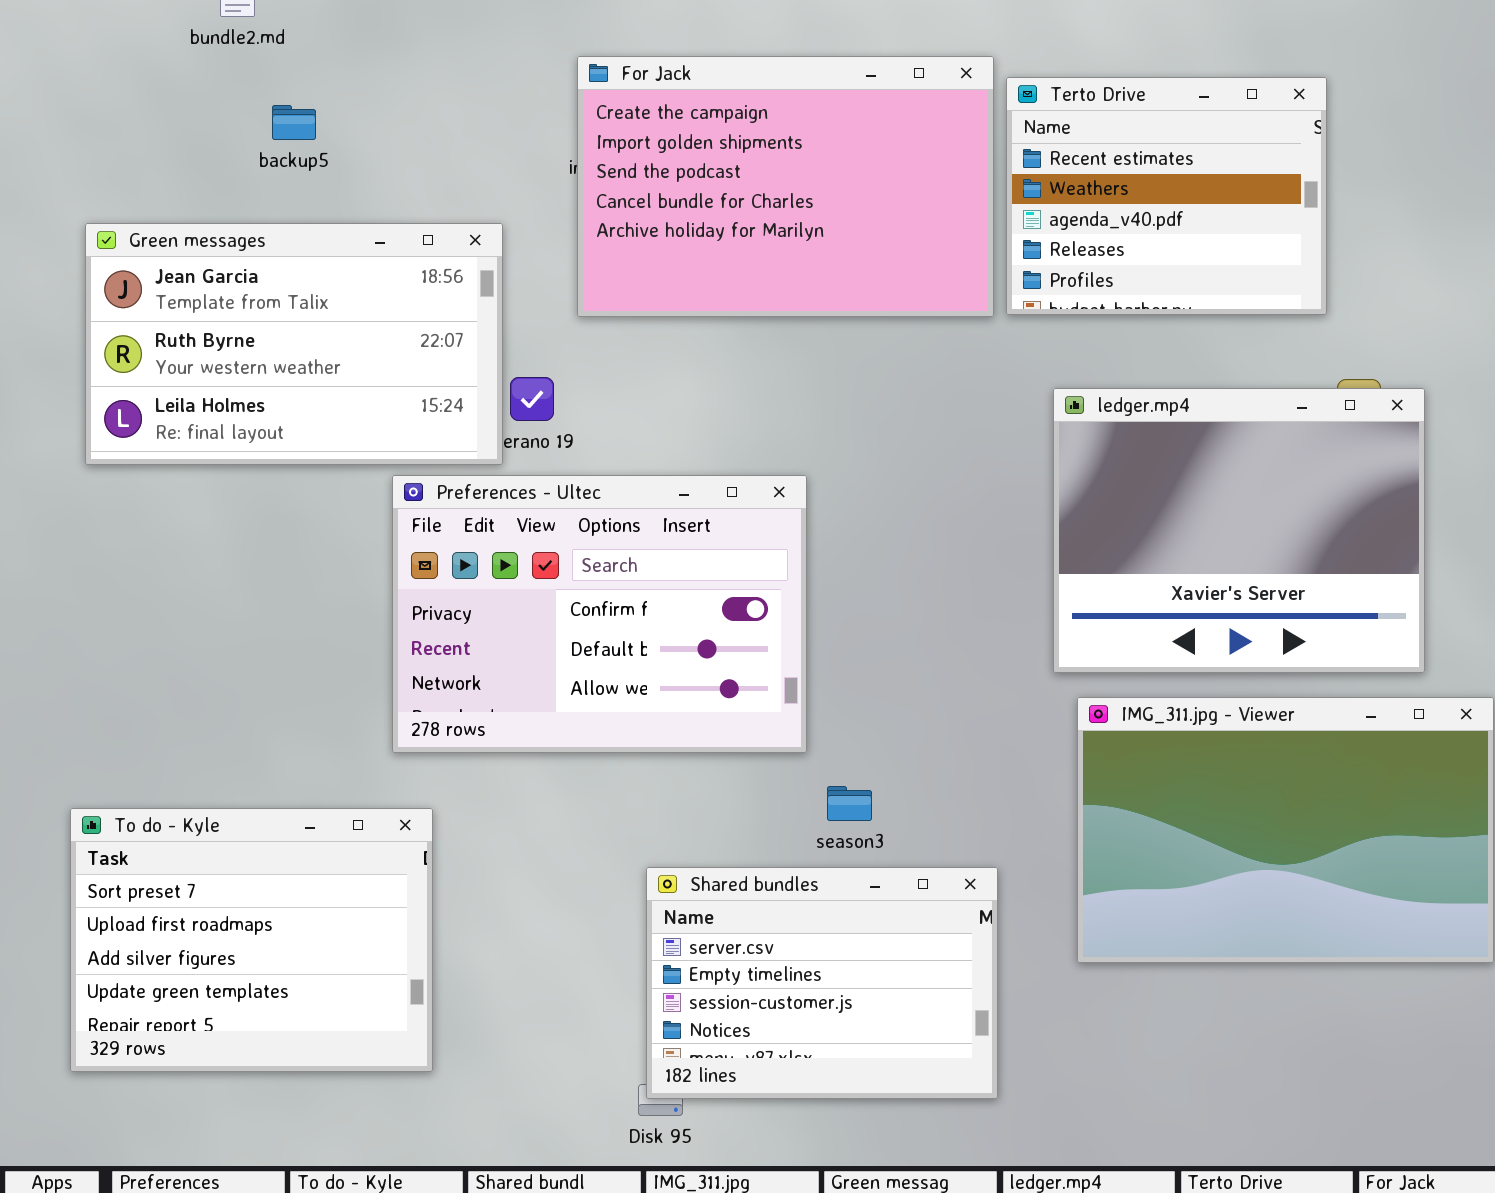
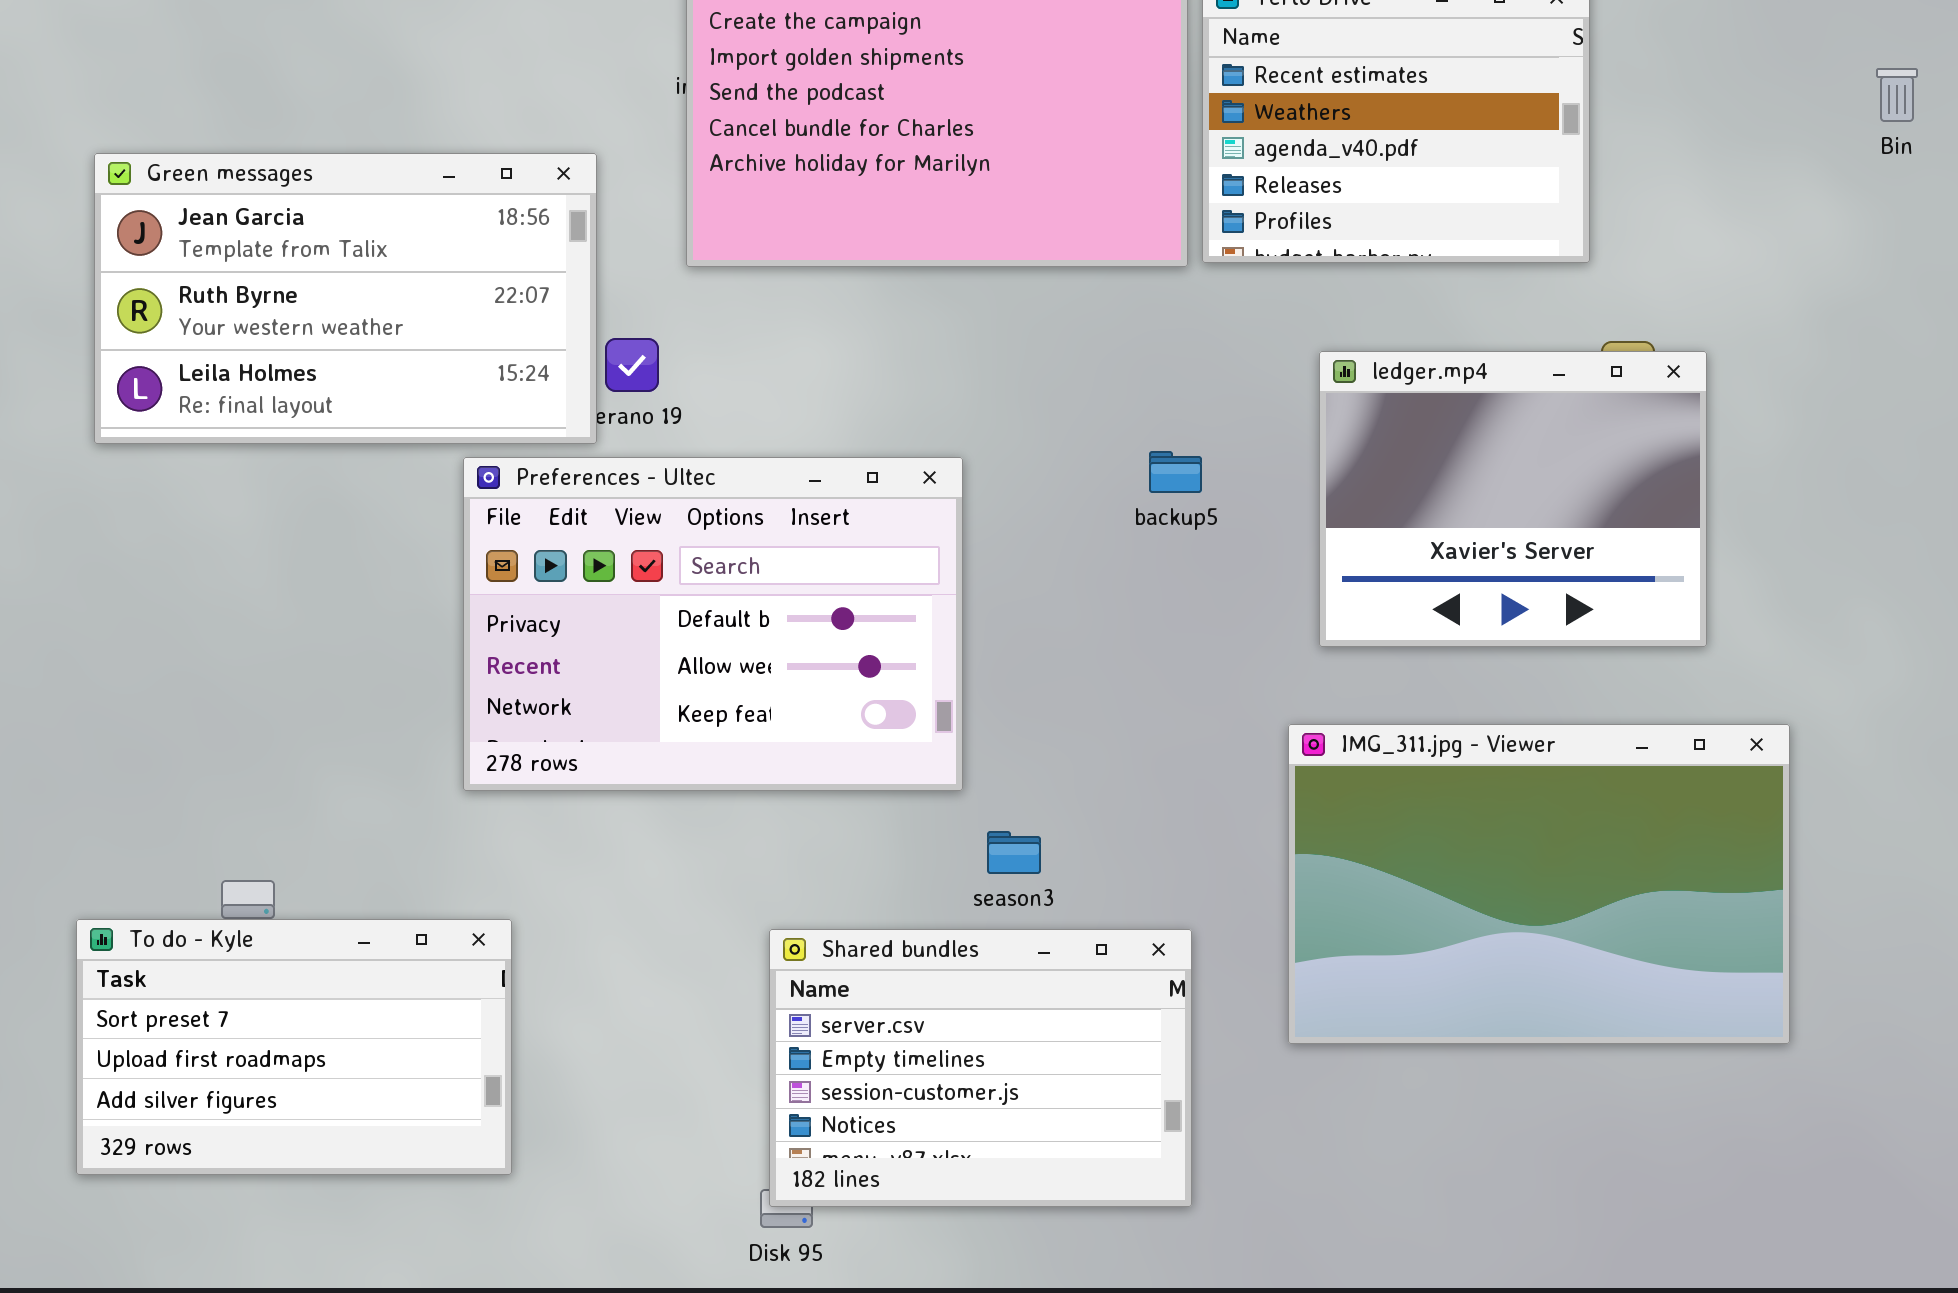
backup5: [272,105,316,140] -> [1149,451,1202,493], moved
ledger.mp4: [1053,388,1425,673] -> [1319,351,1707,647], resized
Preferences - Ultec: [392,475,807,753] -> [463,457,963,791], scrolled down 1 row
To do - Kyle: [70,808,433,1072] -> [76,919,512,1175], resized

